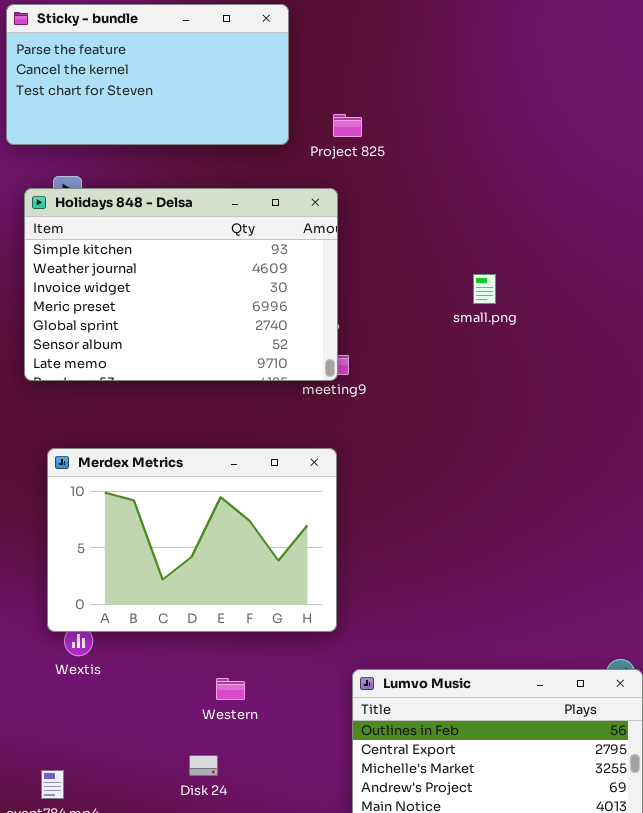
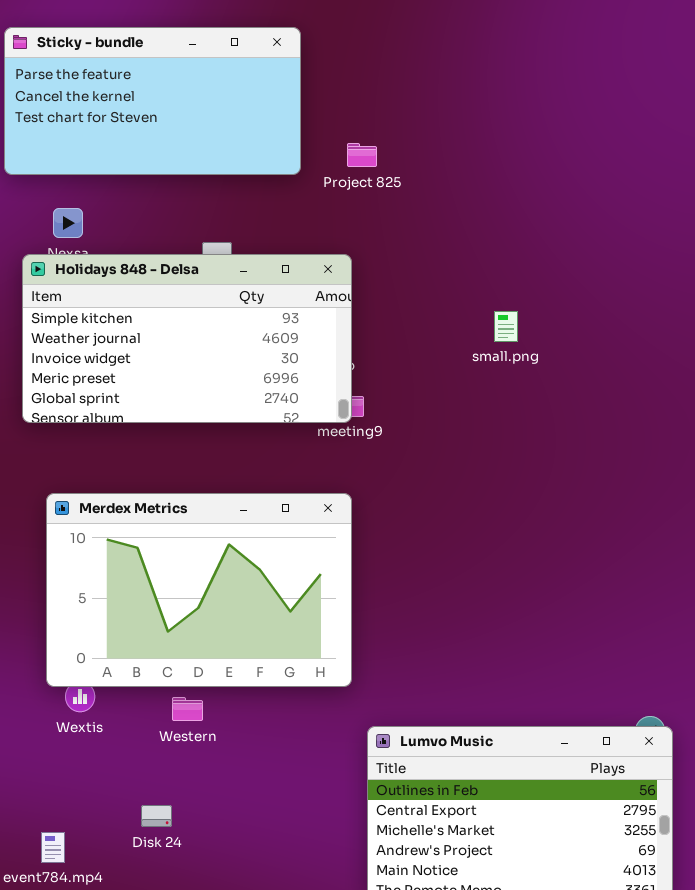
Holidays 848 - Delsa: [24,188,338,381] -> [22,254,352,423], resized
Western: [216,678,245,700] -> [172,697,203,721], moved
Disk 24: [189,755,218,776] -> [141,805,172,827], moved

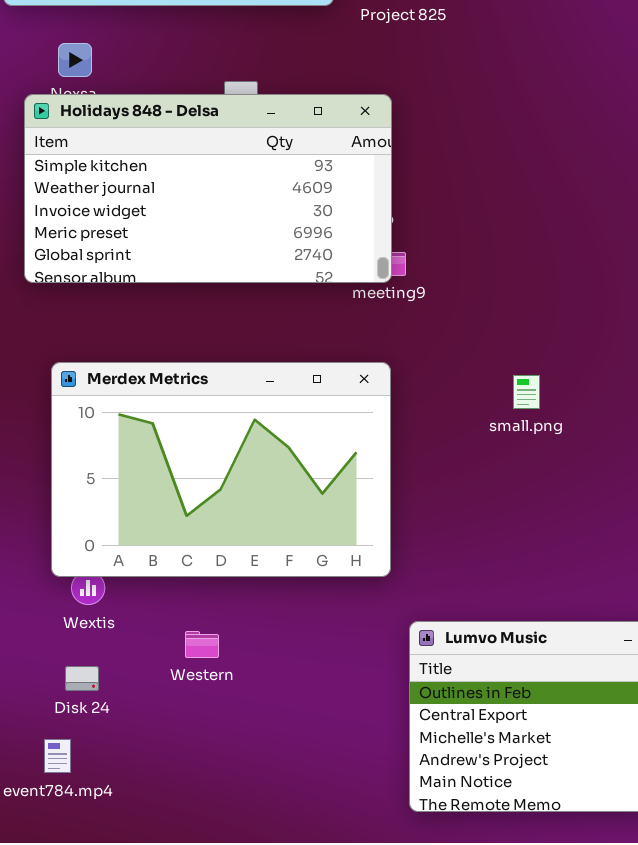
small.png: [494,311,518,342] -> [513,375,540,409], moved
Western: [172,697,203,721] -> [185,631,219,658], moved
Disk 24: [141,805,172,827] -> [65,666,99,691], moved

